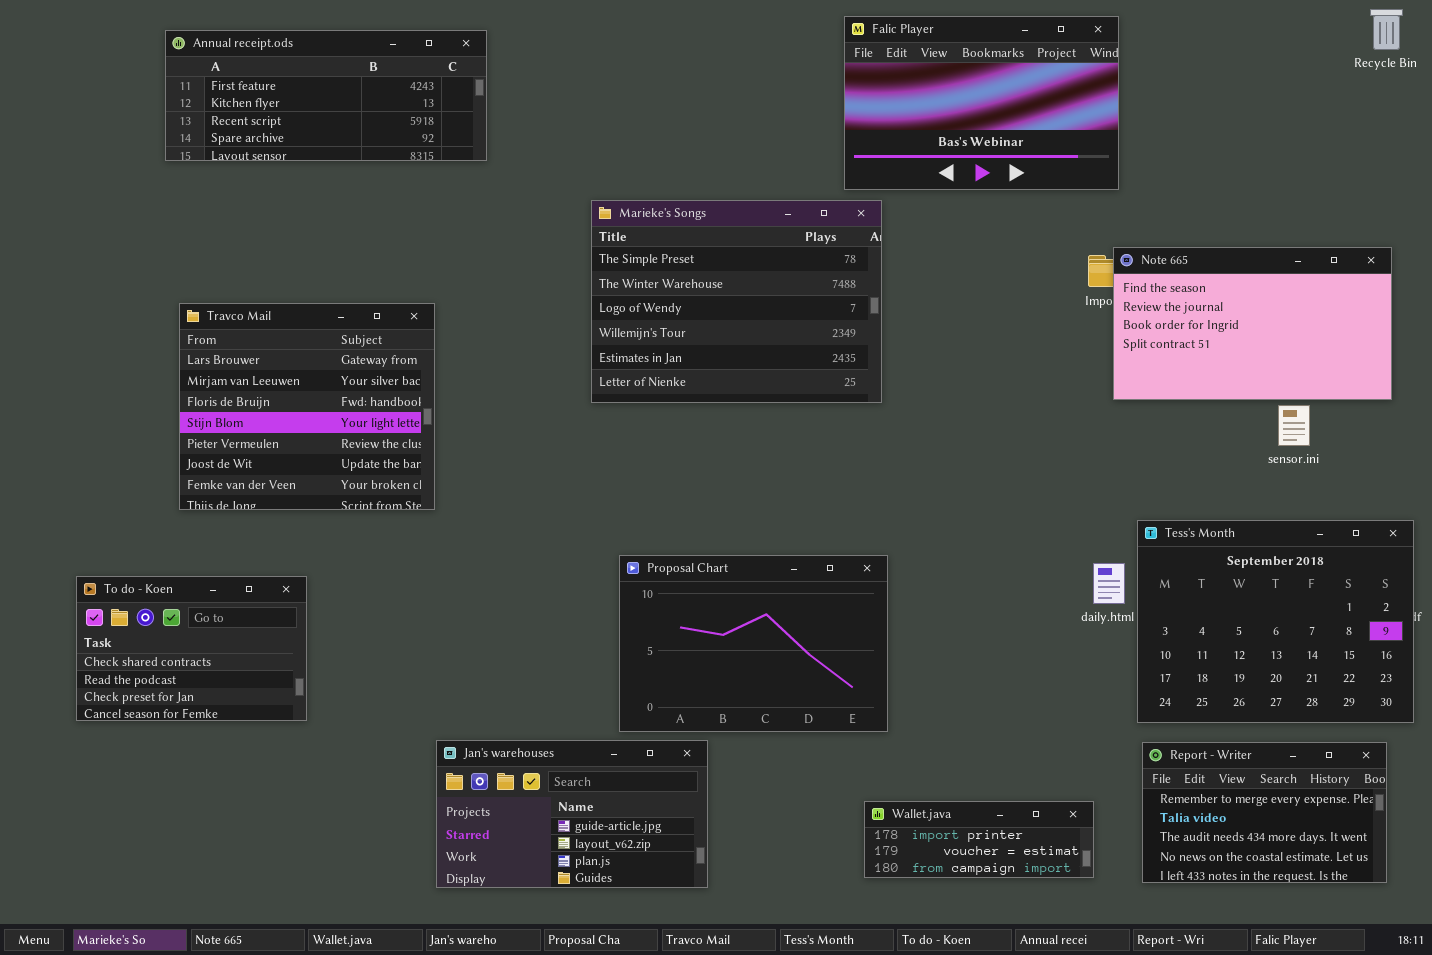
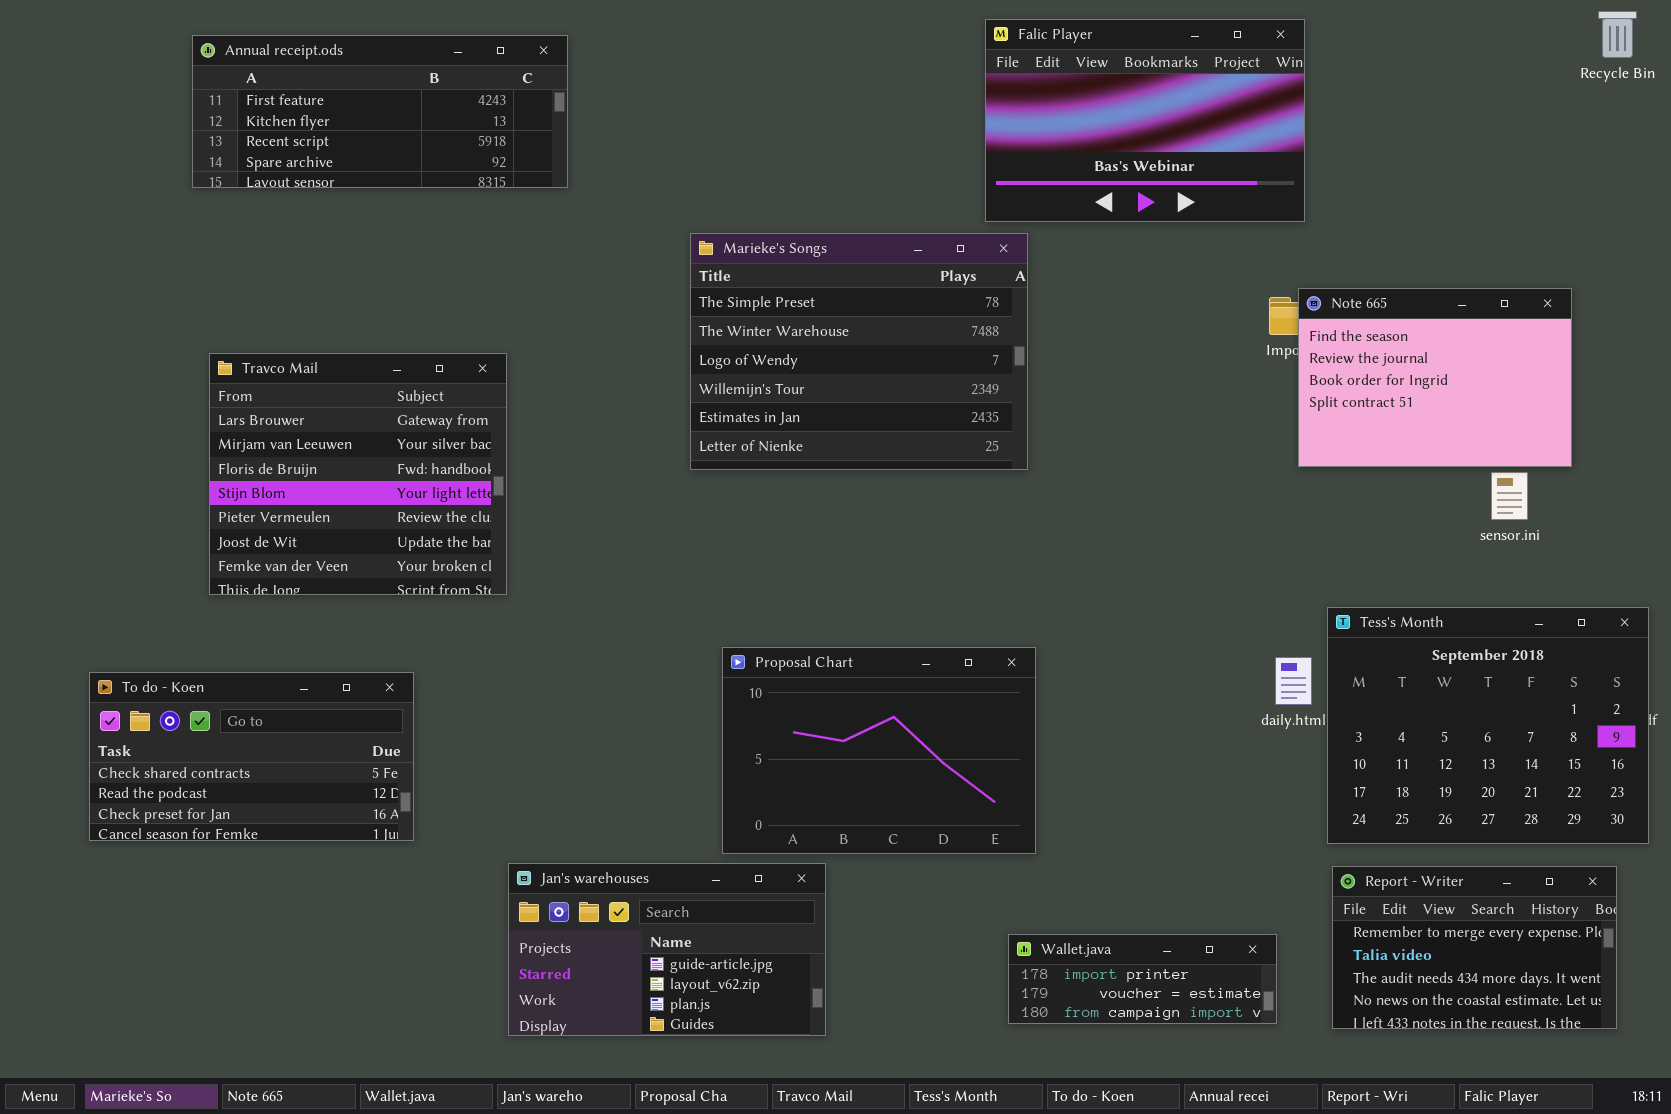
Note 665: [1113,247,1392,400] -> [1298,288,1572,467], resized
To do - Koen: [76,576,307,721] -> [89,672,414,841], resized

